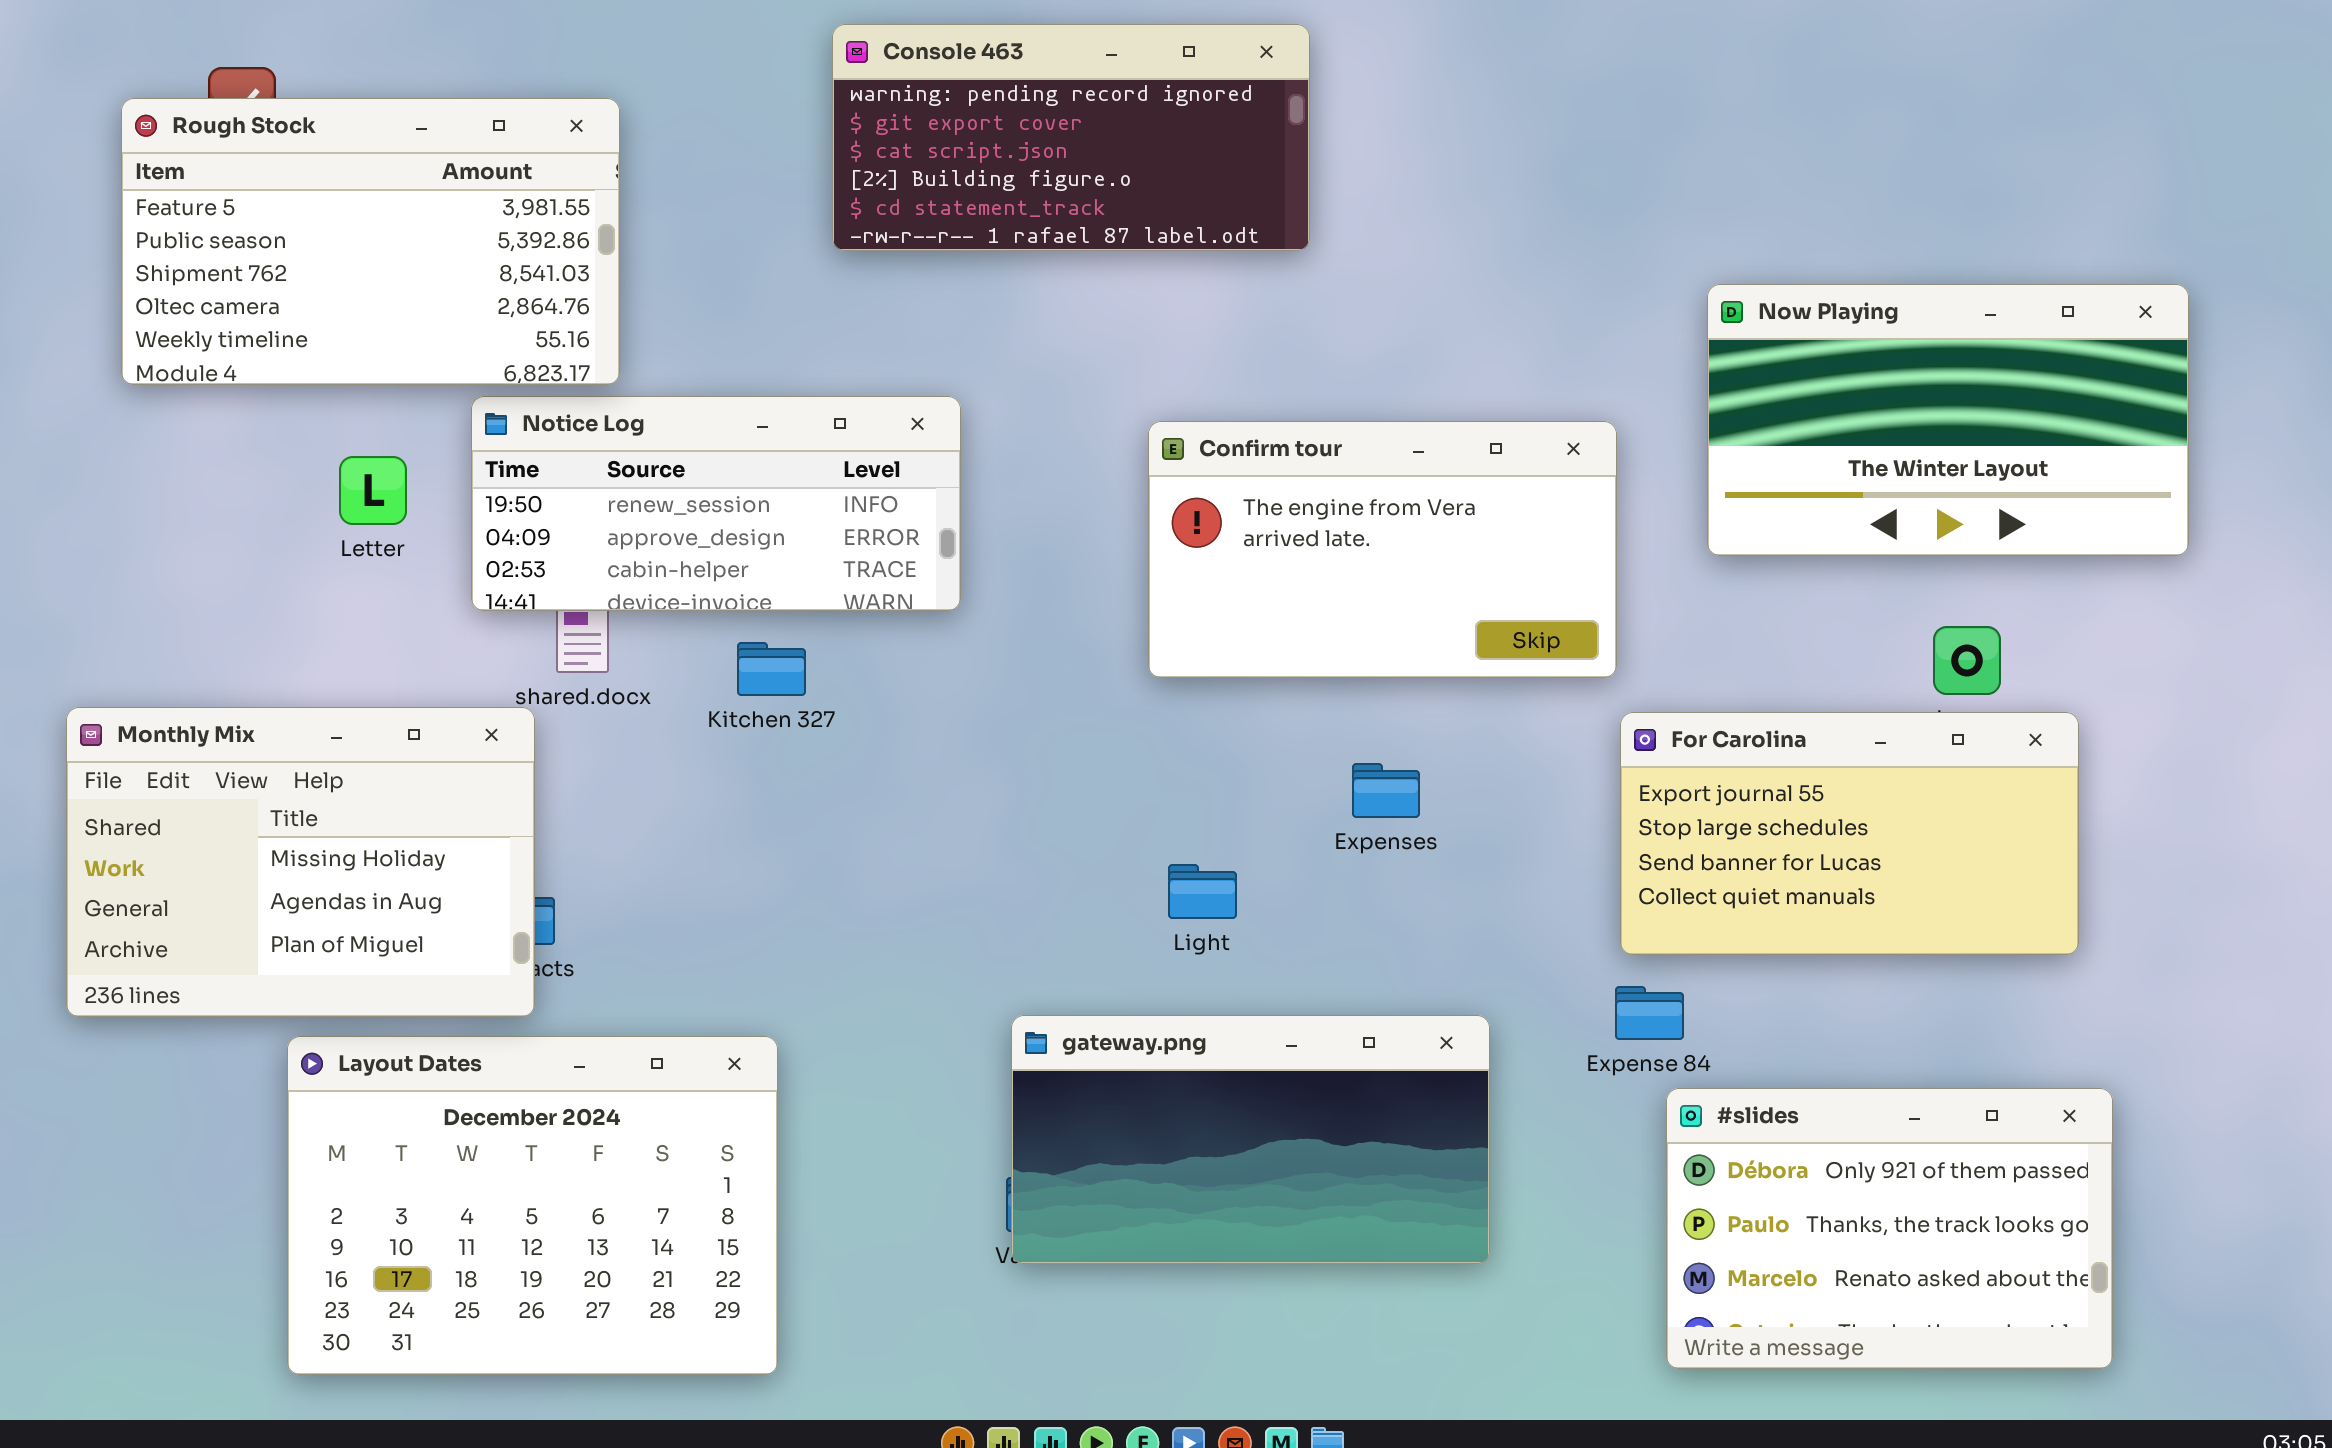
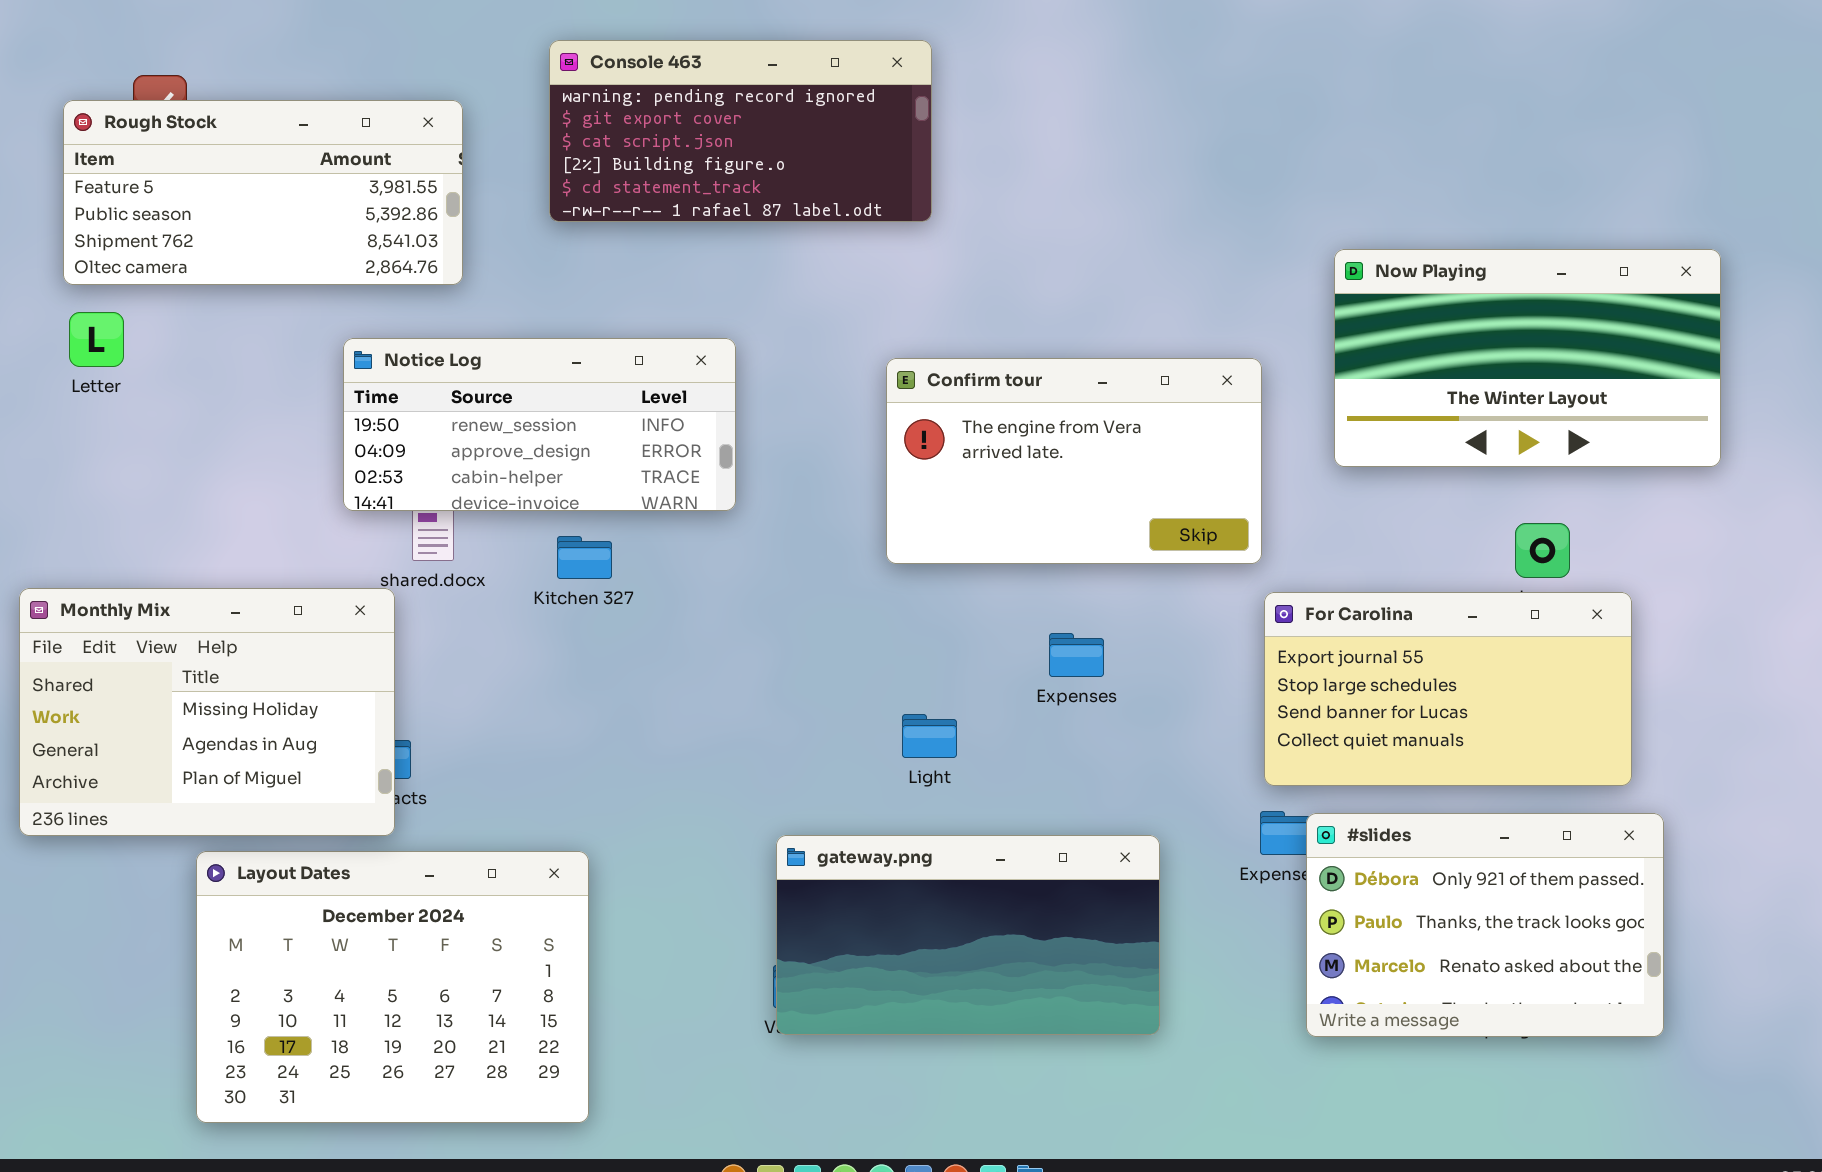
Console 463: [832,24,1310,251] -> [549,40,932,222], moved
Rough Stock: [121,98,620,385] -> [63,100,463,285], resized
Letter: [339,456,407,525] -> [69,312,124,367], moved
#slides: [1666,1088,2113,1369] -> [1306,813,1664,1037], moved

